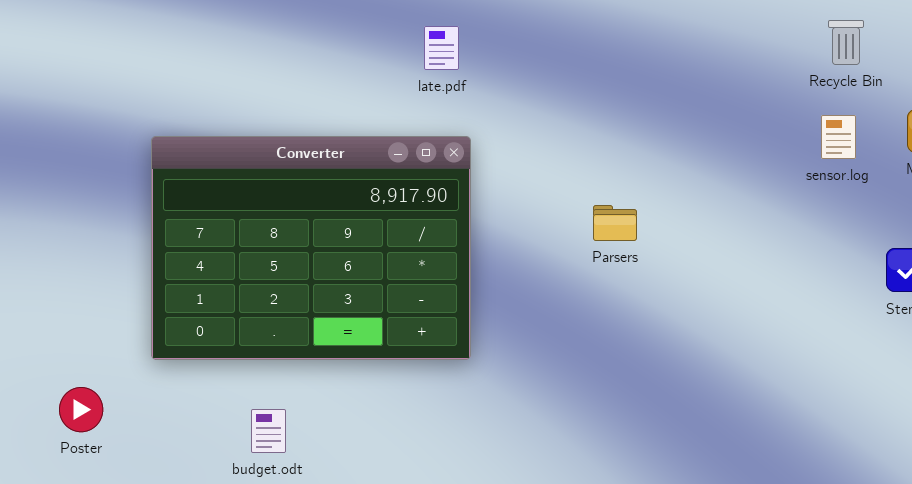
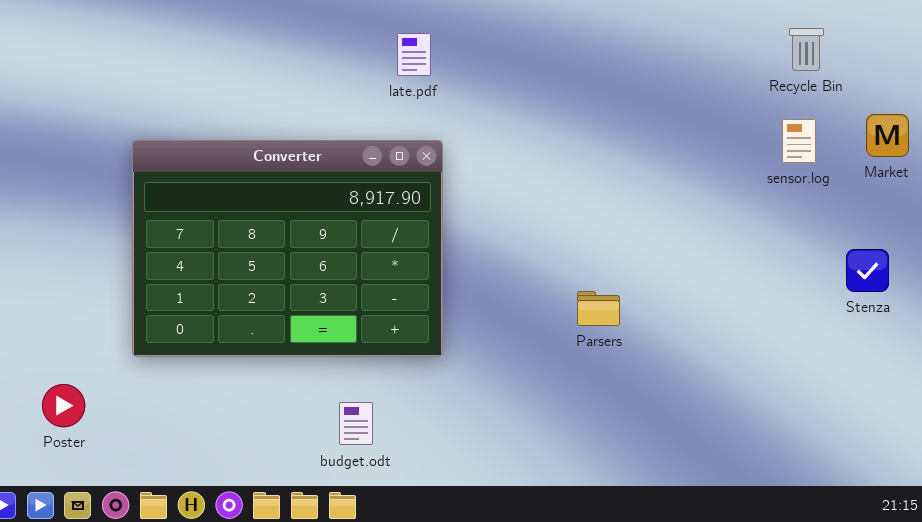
Parsers: [593,205,637,241] -> [577,291,620,326], moved
budget.odt: [251,409,286,453] -> [339,402,373,445], moved

